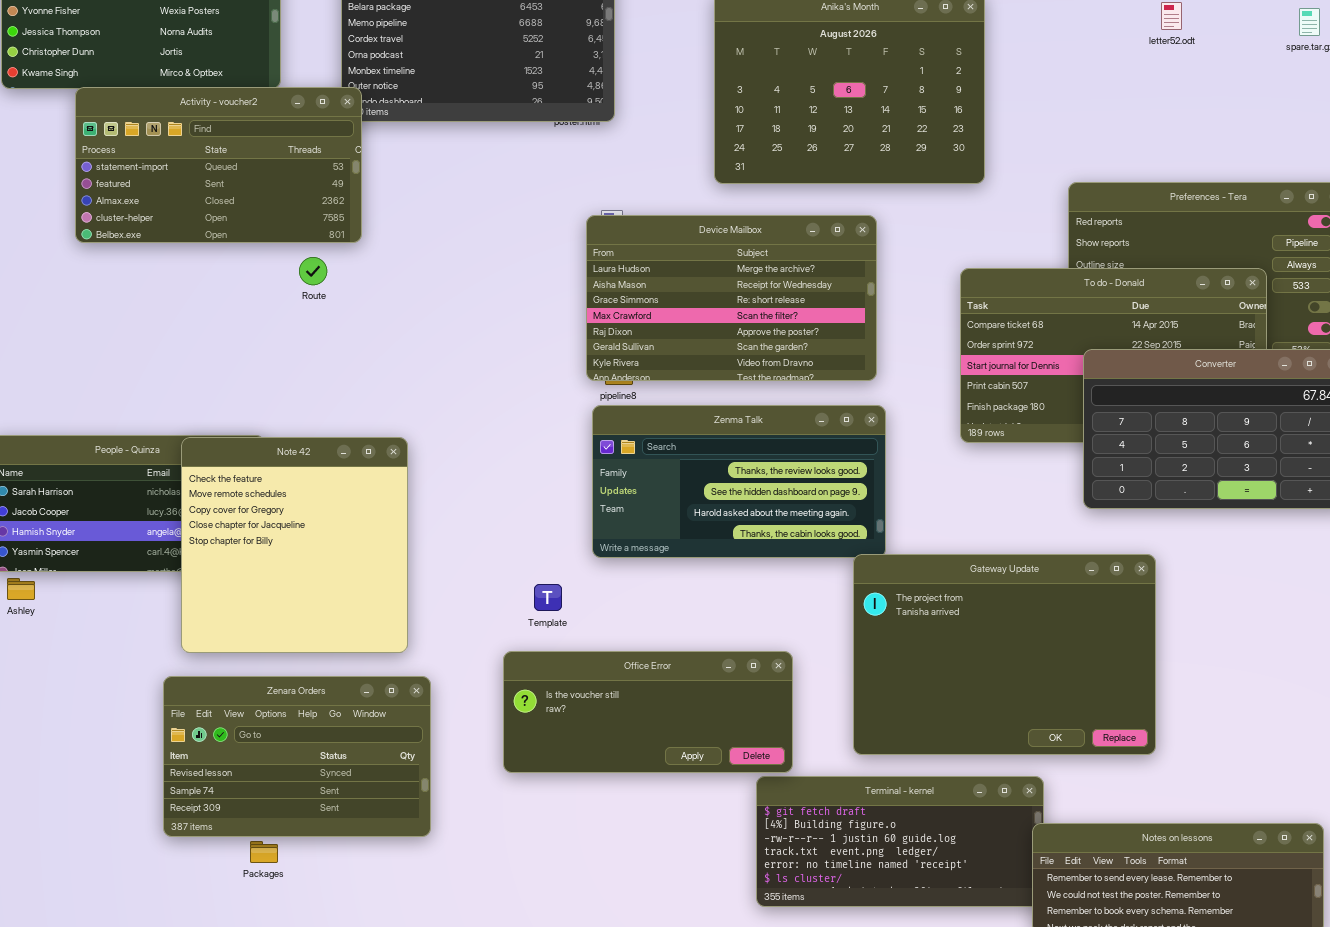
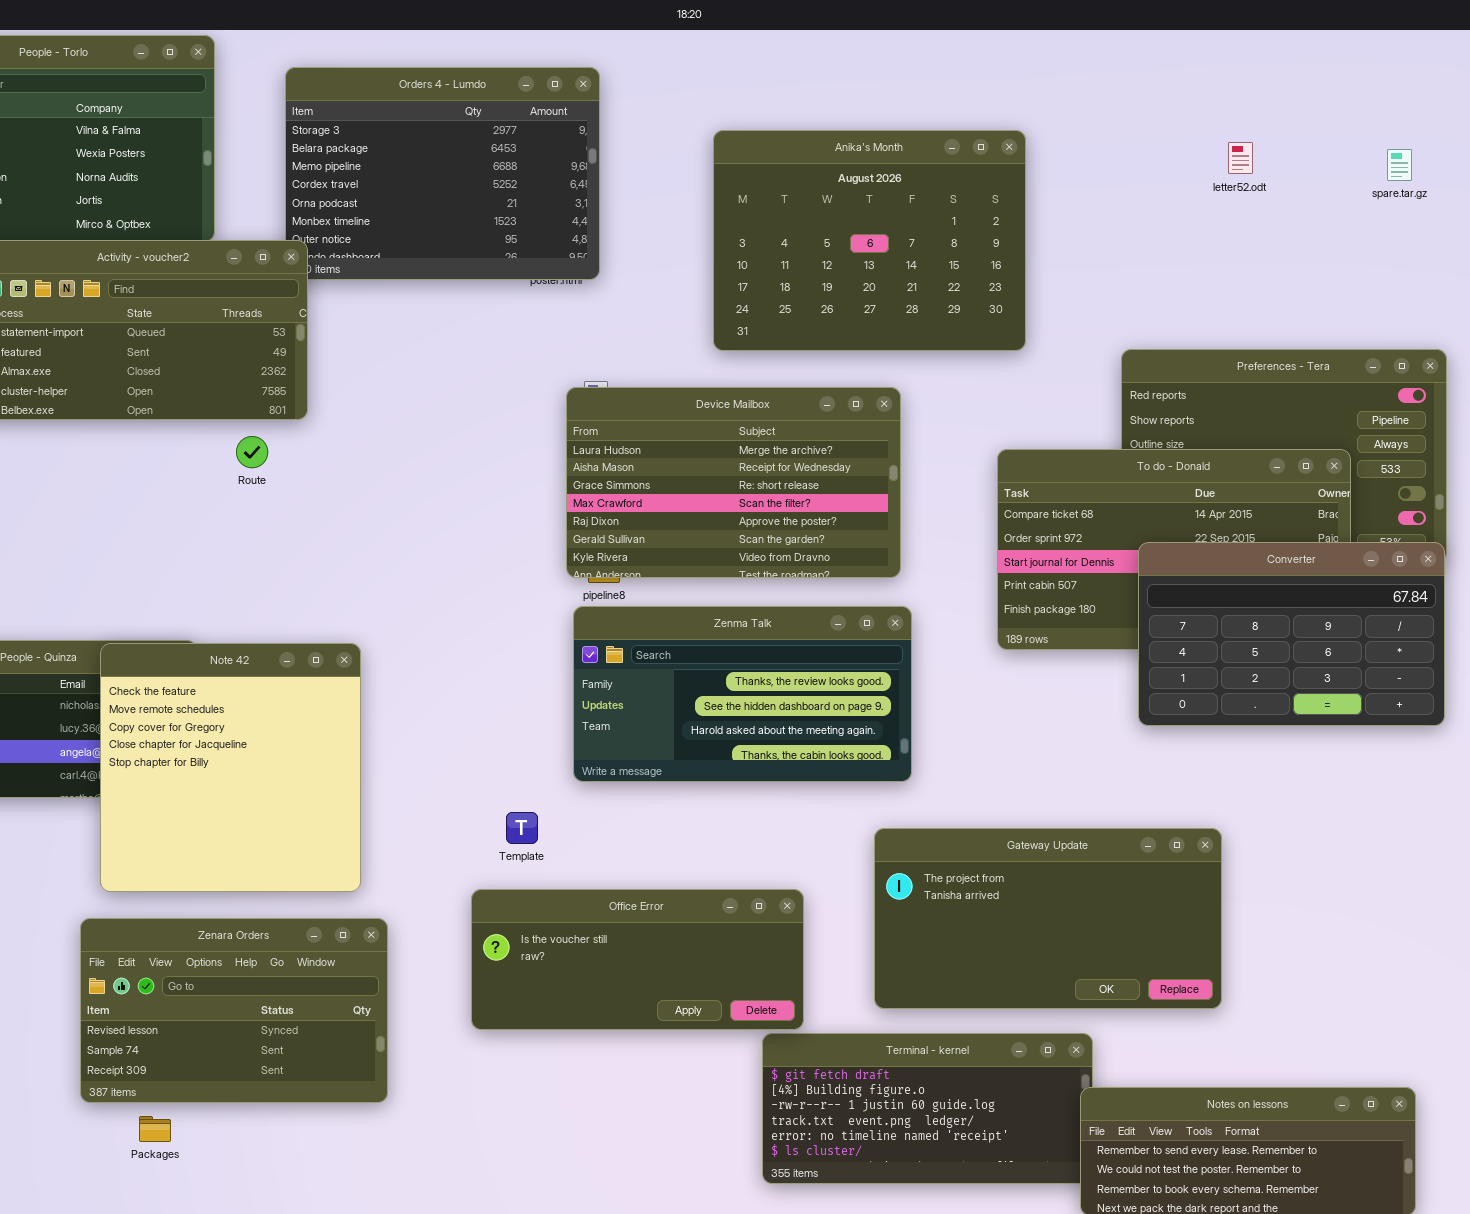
Gateway Update: [853,554,1156,755] -> [874,828,1222,1009], resized
Packages: [250,841,278,863] -> [139,1116,171,1142], moved

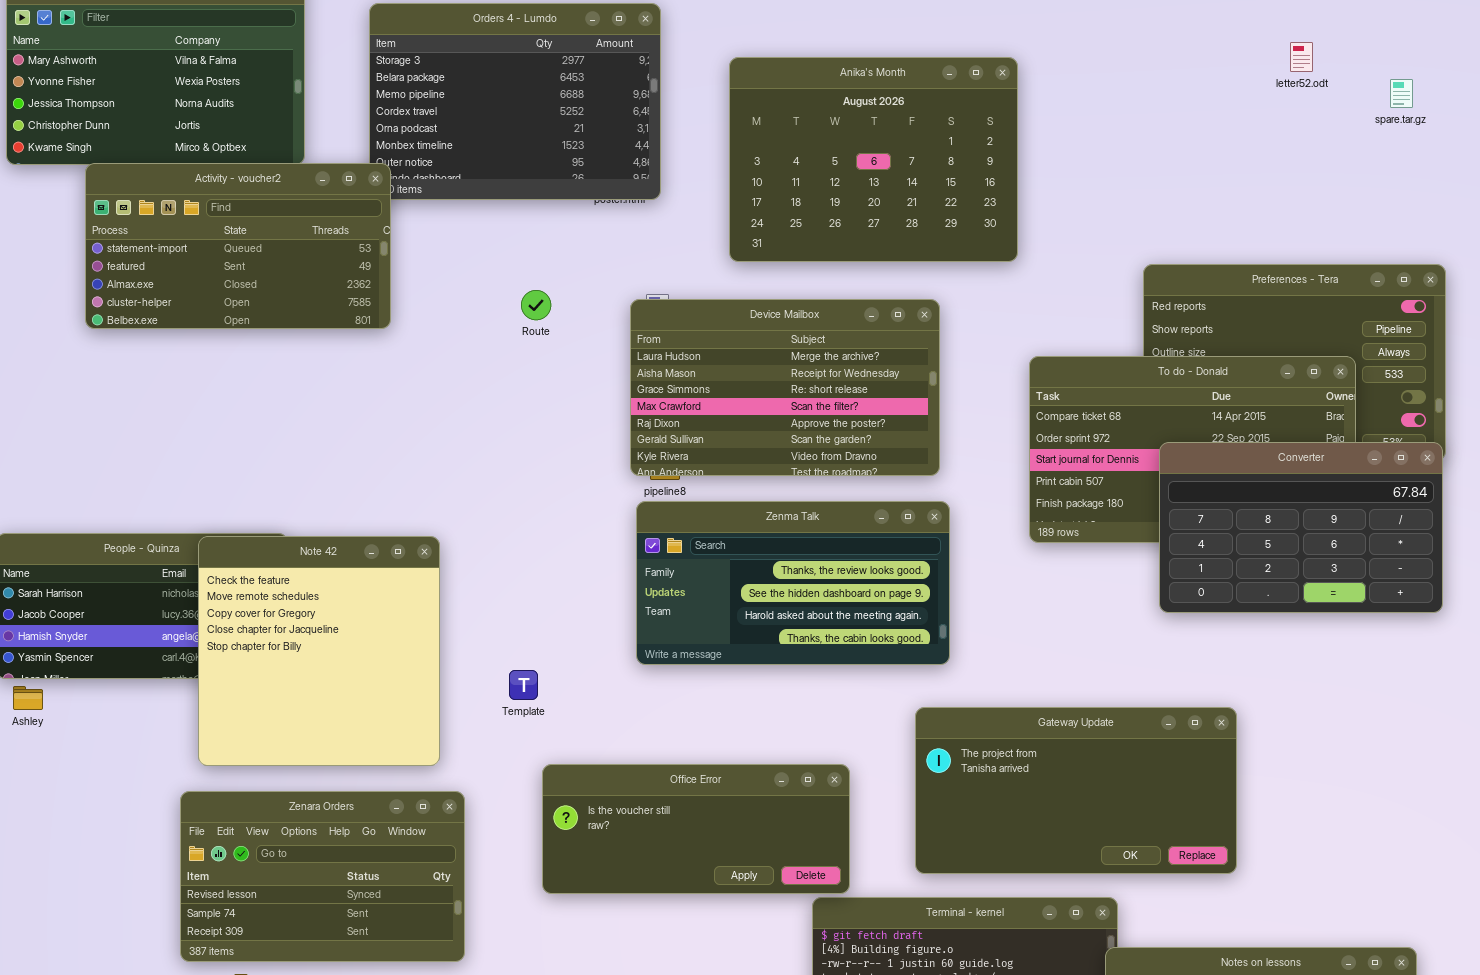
Anika's Month: [713,130,1026,351] -> [729,57,1018,262], moved
letter52.odt: [1228,142,1253,174] -> [1290,42,1313,72], moved
Route: [236,436,268,468] -> [521,290,551,320], moved
Template: [506,812,538,844] -> [509,670,538,700], moved

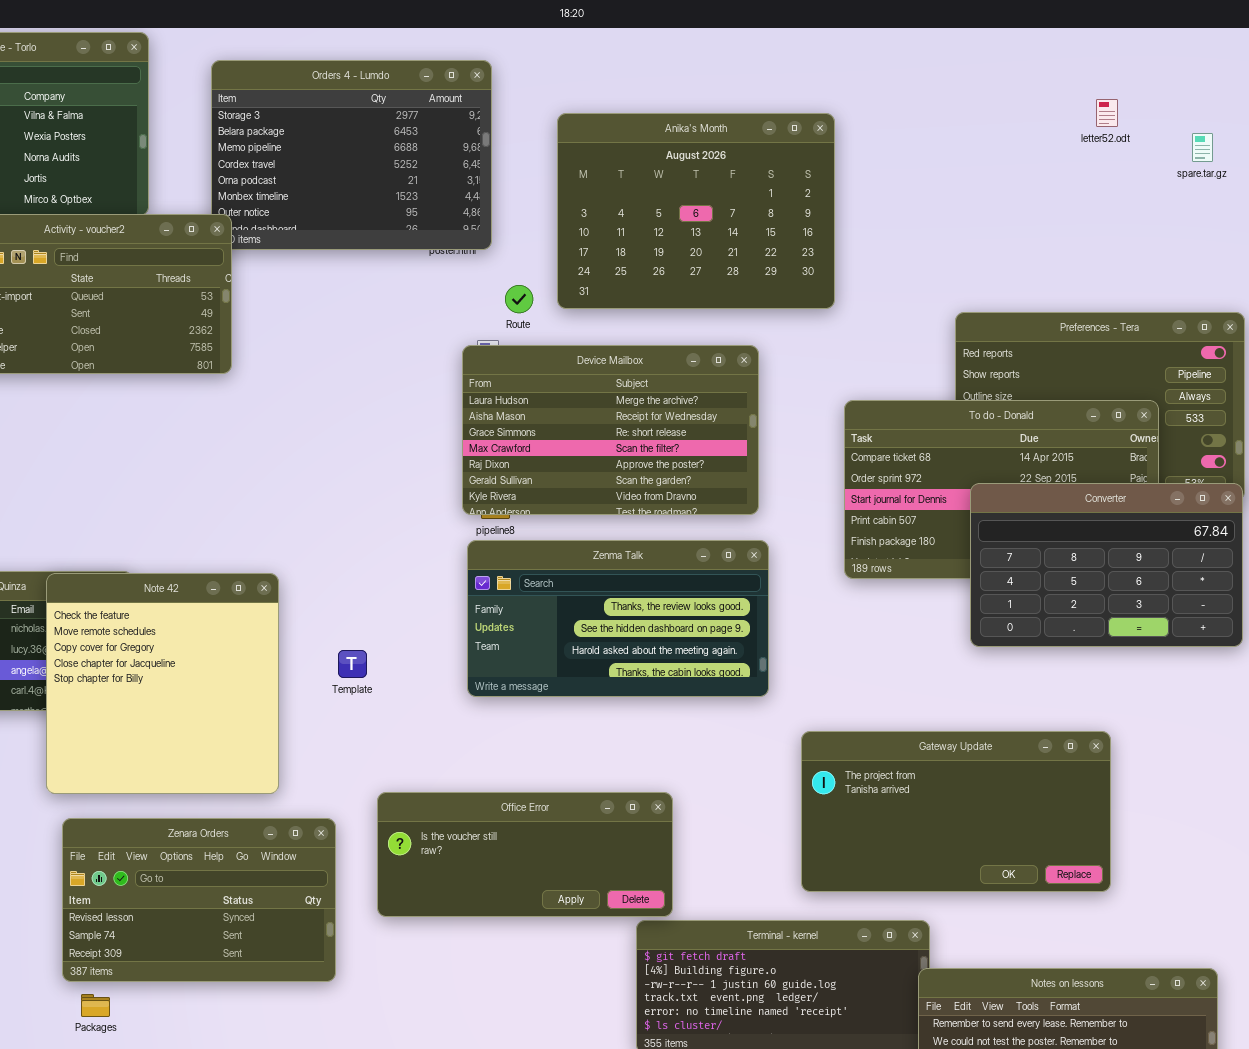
Route: [521,290,551,320] -> [505,285,533,313], moved
Template: [509,670,538,700] -> [338,650,367,678], moved
Gateway Update: [915,707,1237,874] -> [801,731,1111,892], moved
Zenara Orders: [180,791,465,962] -> [62,818,336,982], moved

